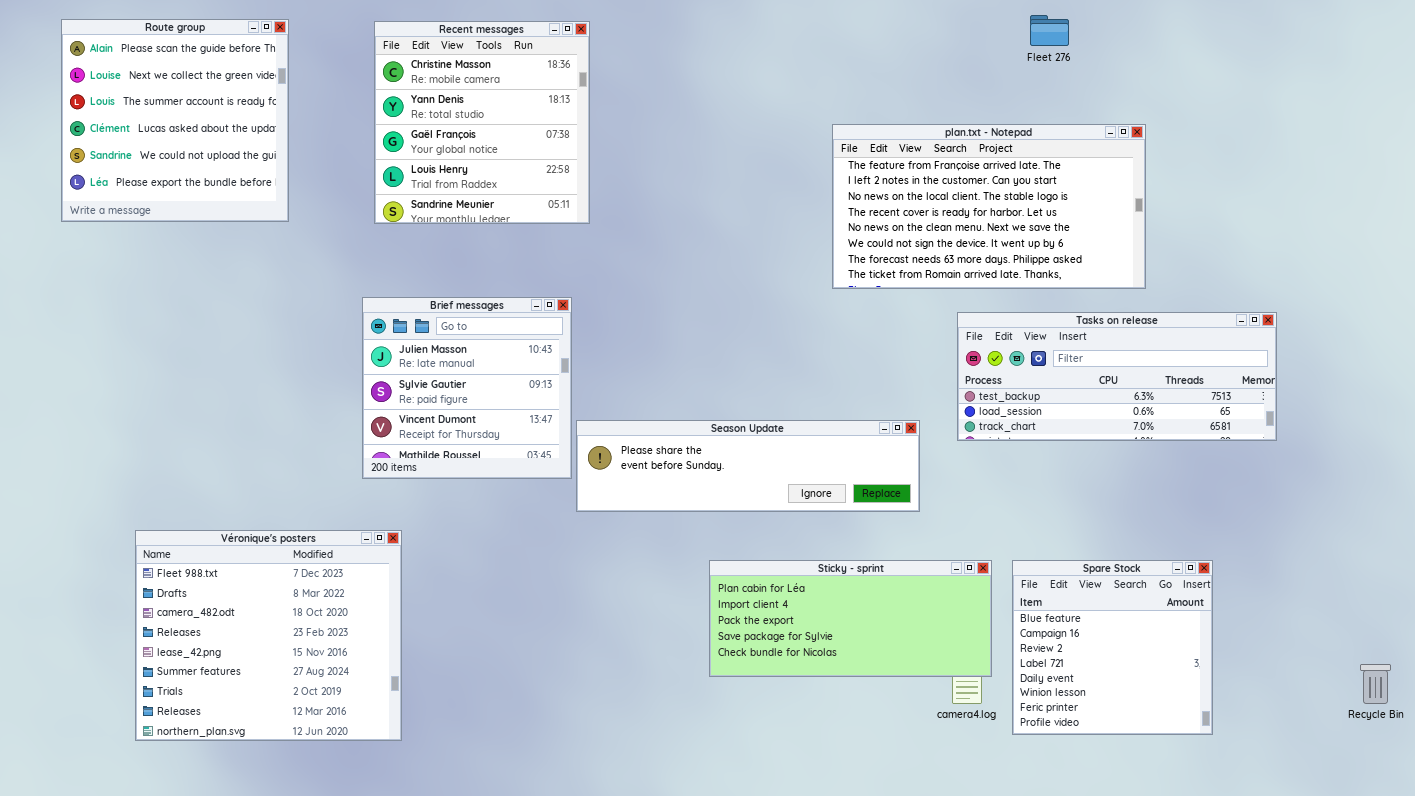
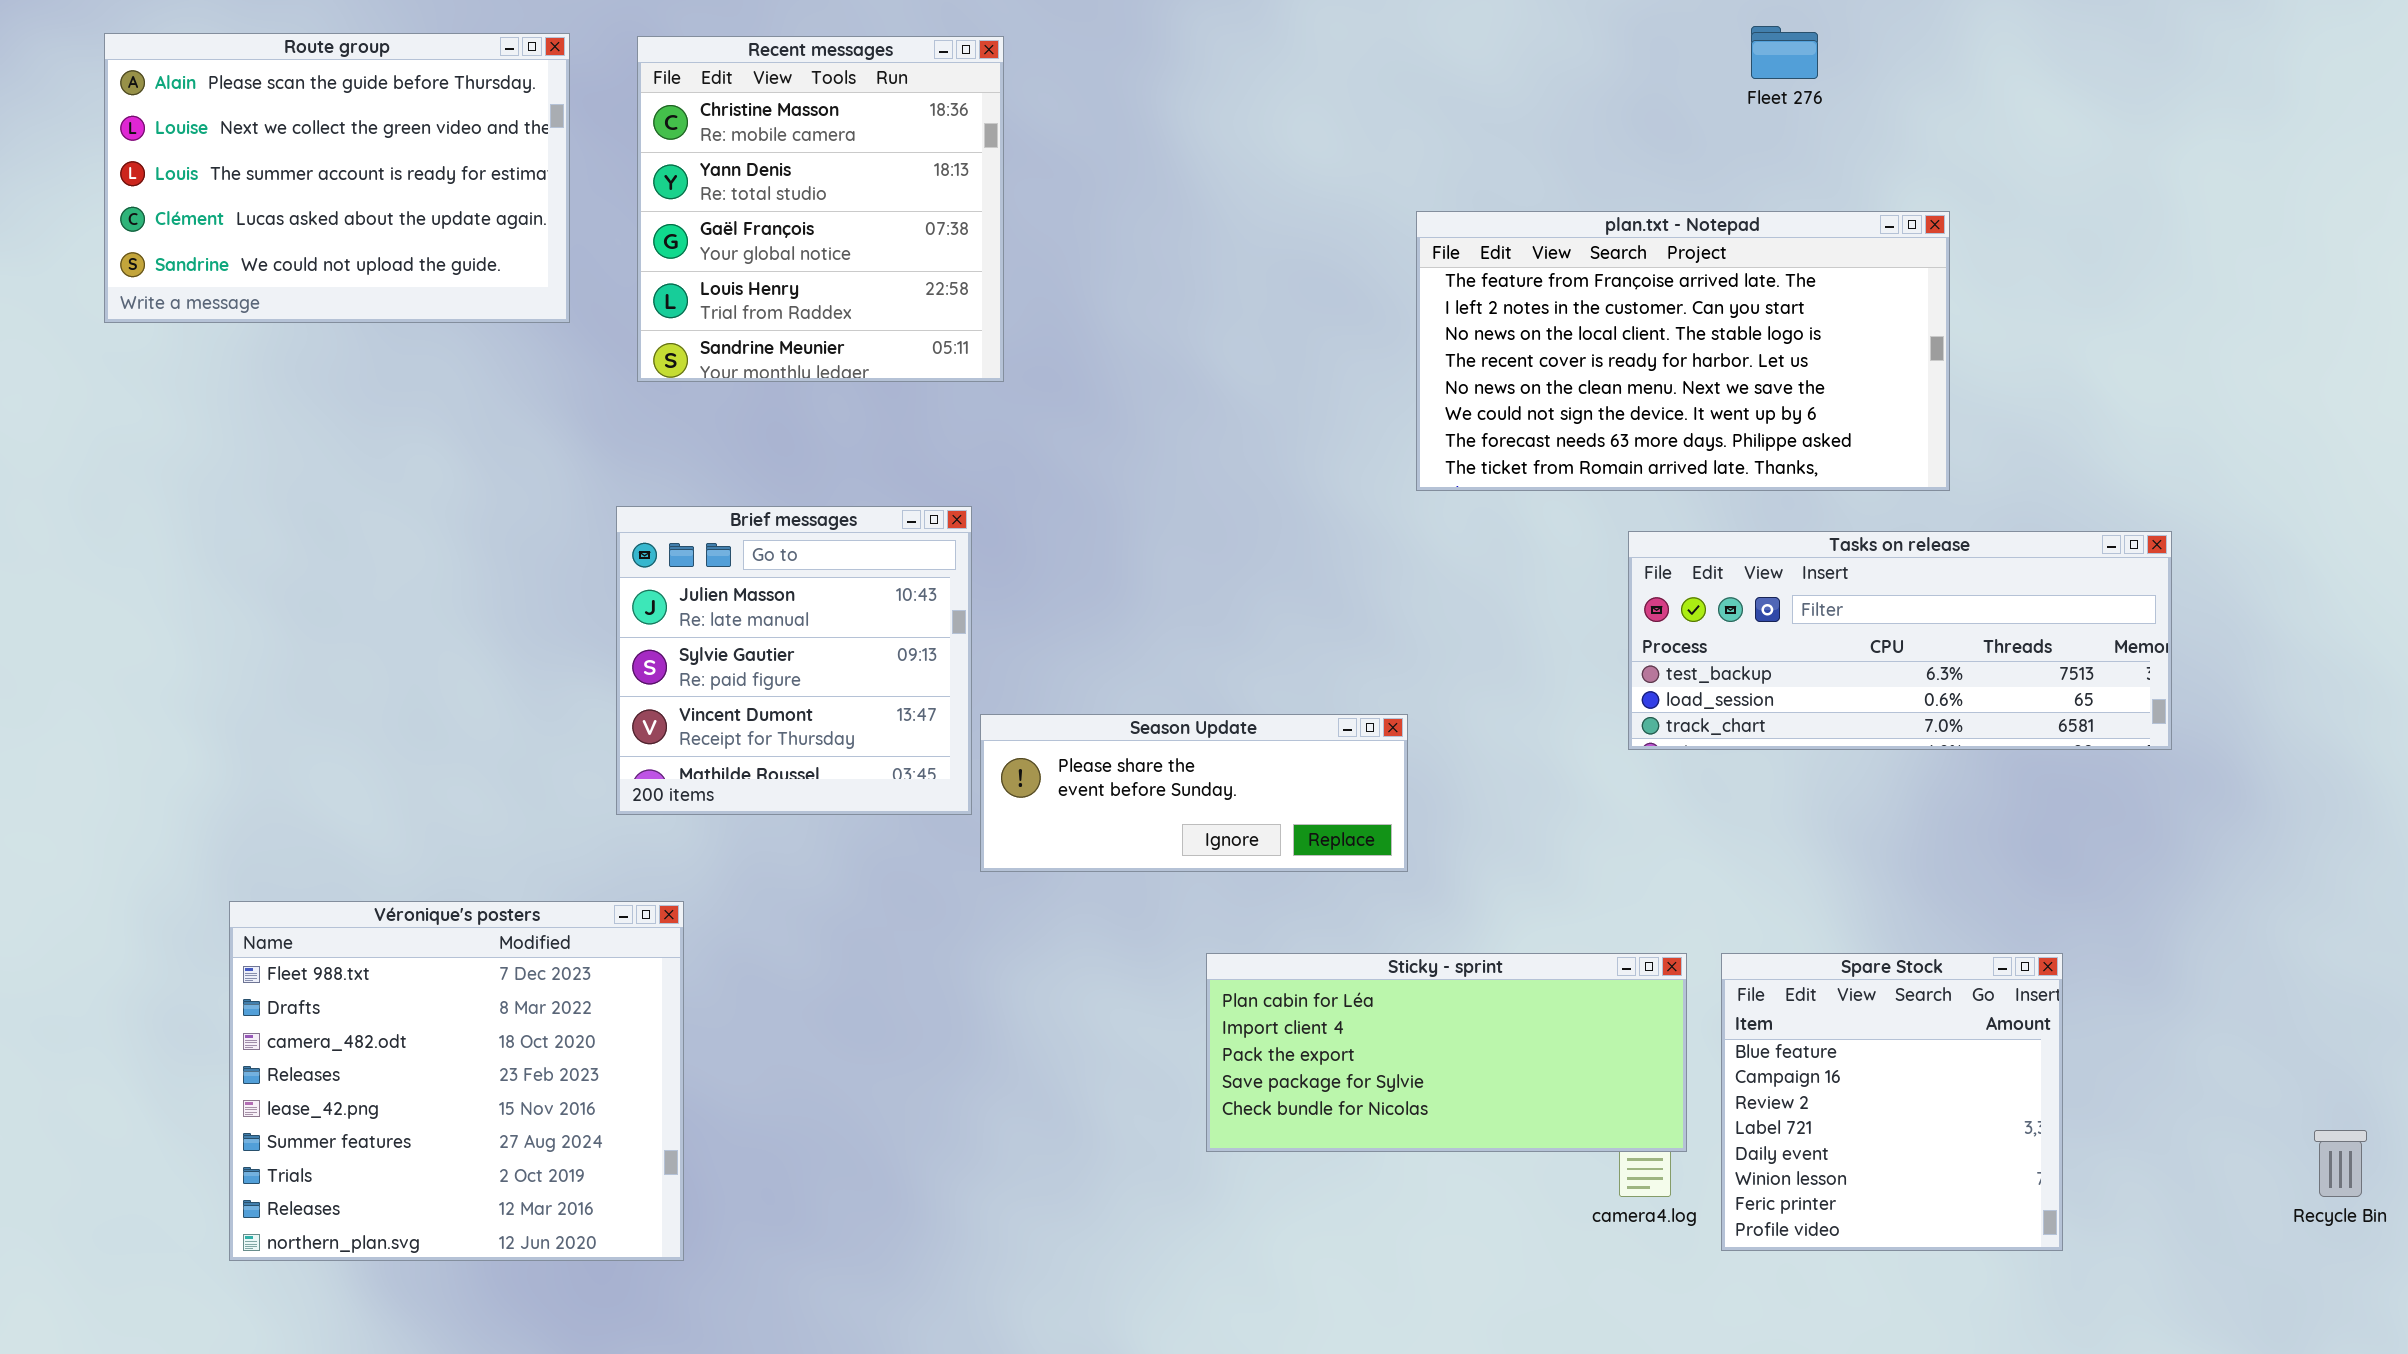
Route group: [61,19,289,222] -> [104,33,570,323], resized
Season Update: [576,420,920,512] -> [980,714,1408,872], resized

